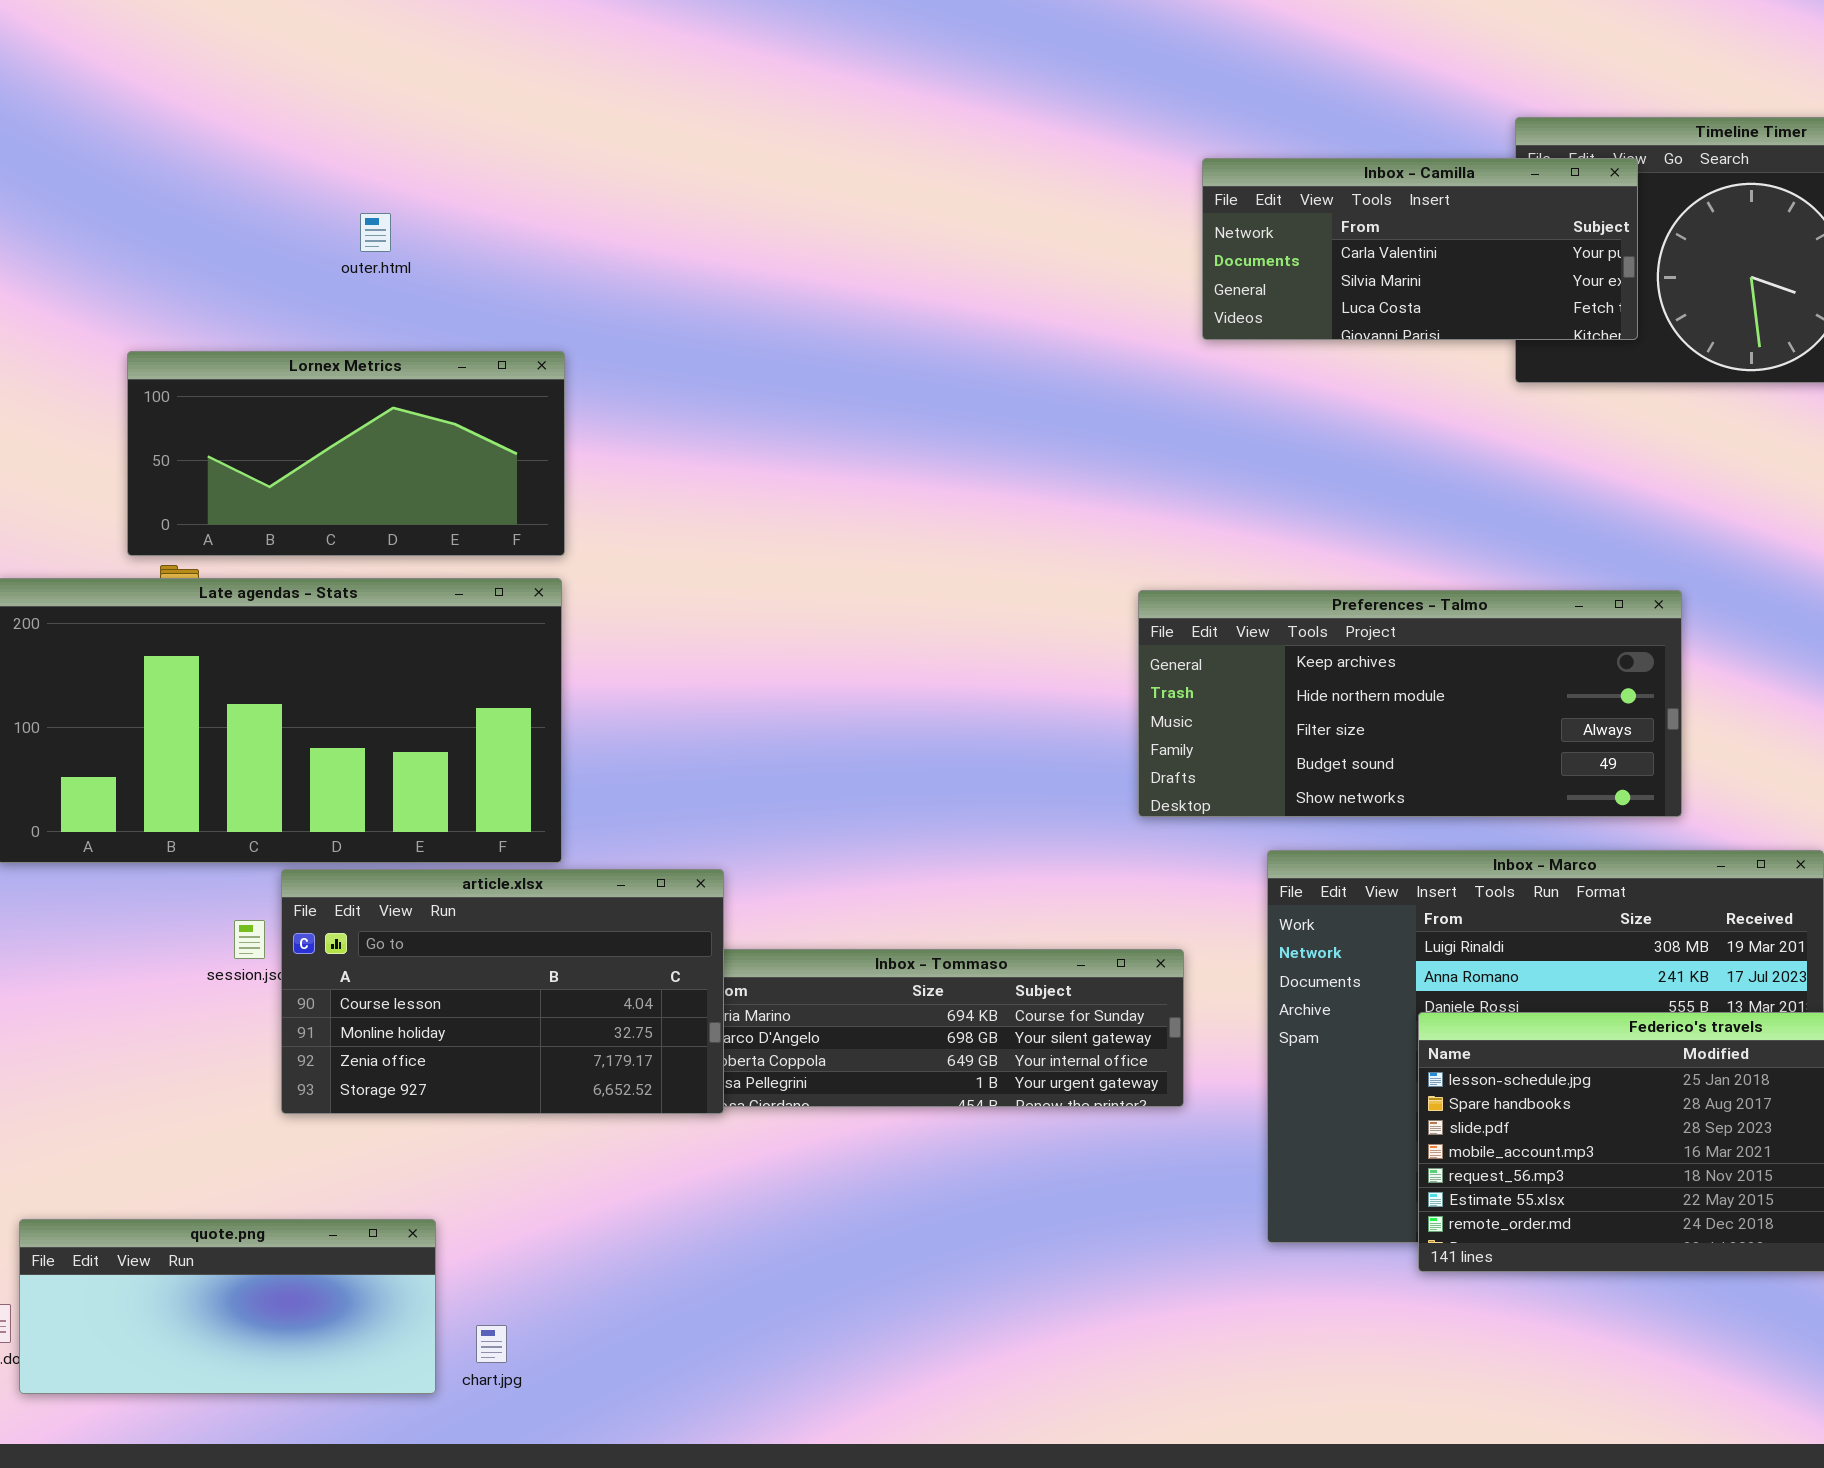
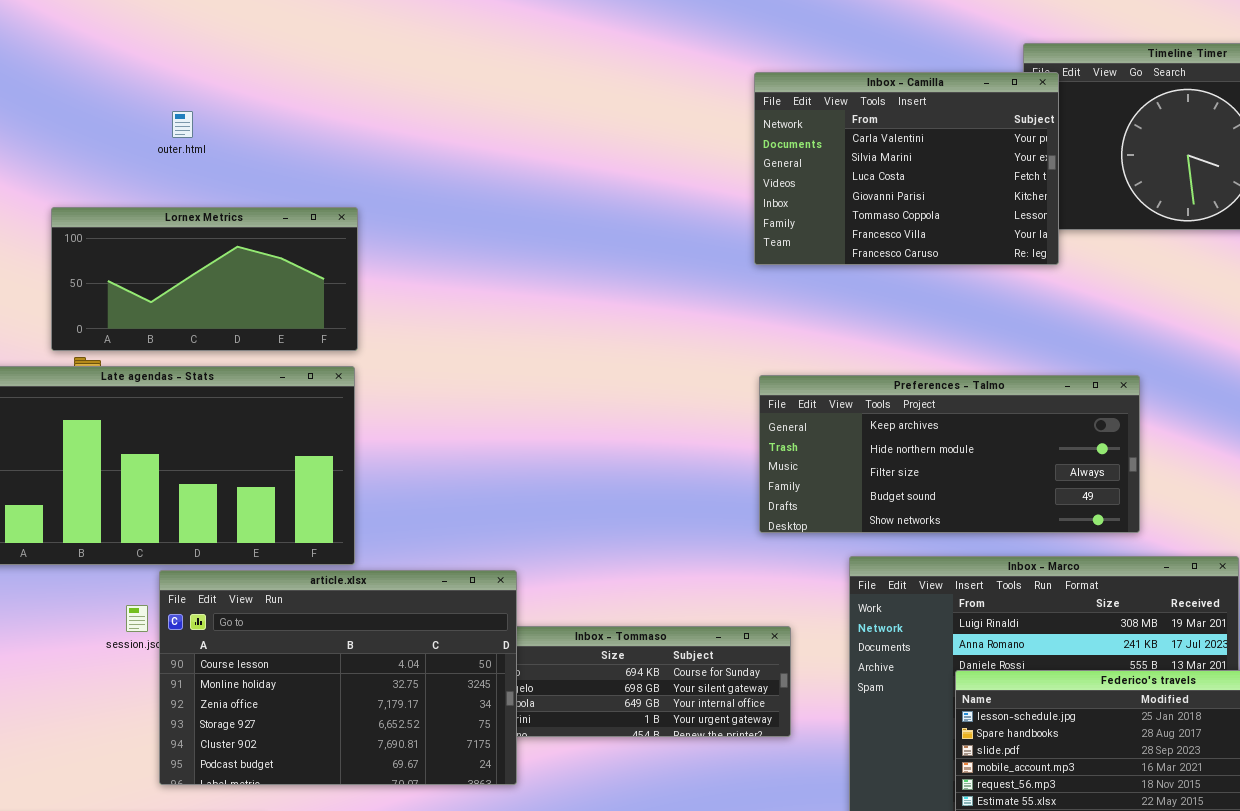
Inbox - Camilla: [1202,158,1638,340] -> [754,72,1059,265], moved, resized
outer.html: [360,213,391,252] -> [172,111,193,138], moved
article.xlsx: [281,869,724,1114] -> [159,570,517,785], resized

